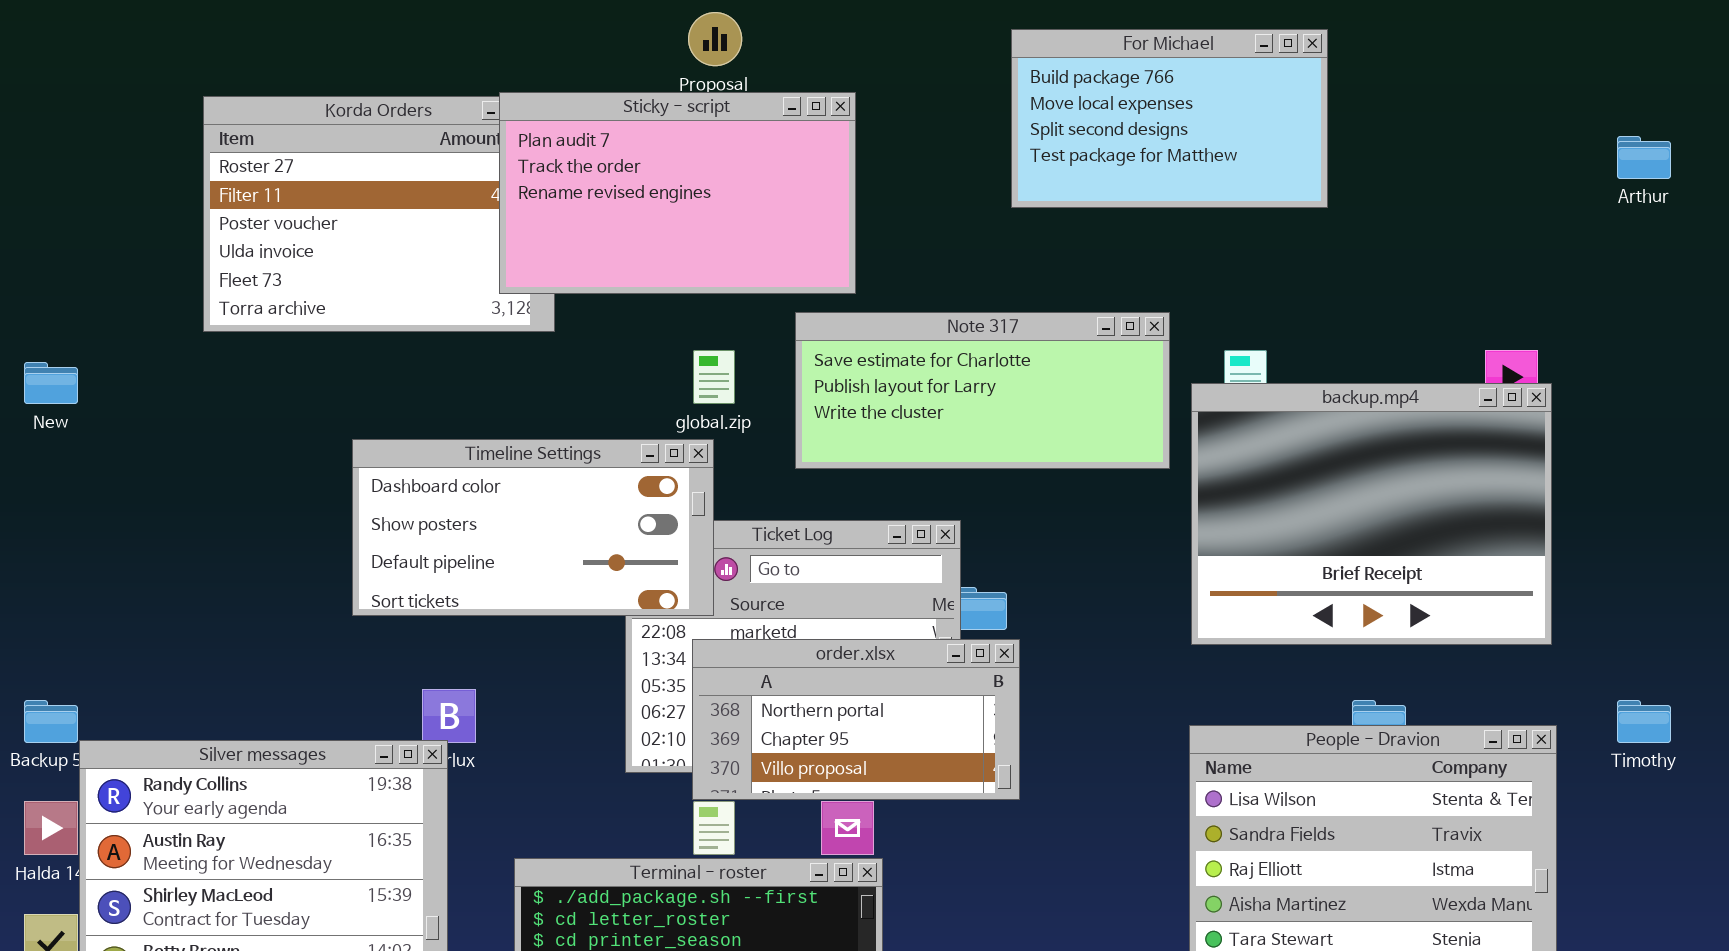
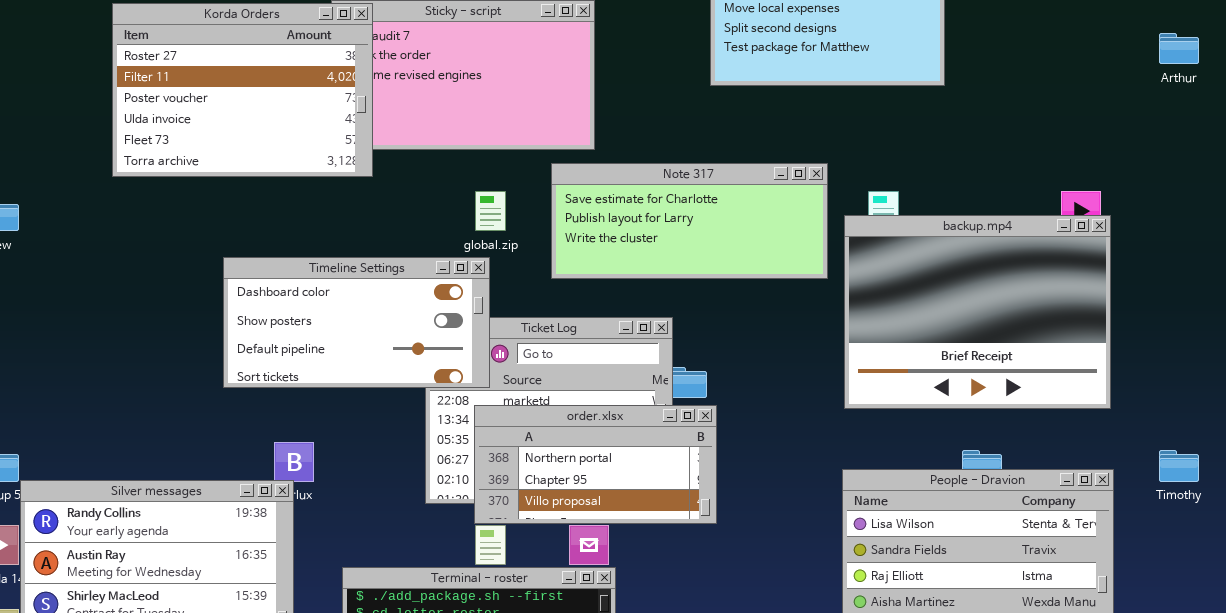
Korda Orders: [203,96,555,332] -> [112,3,373,177], raised

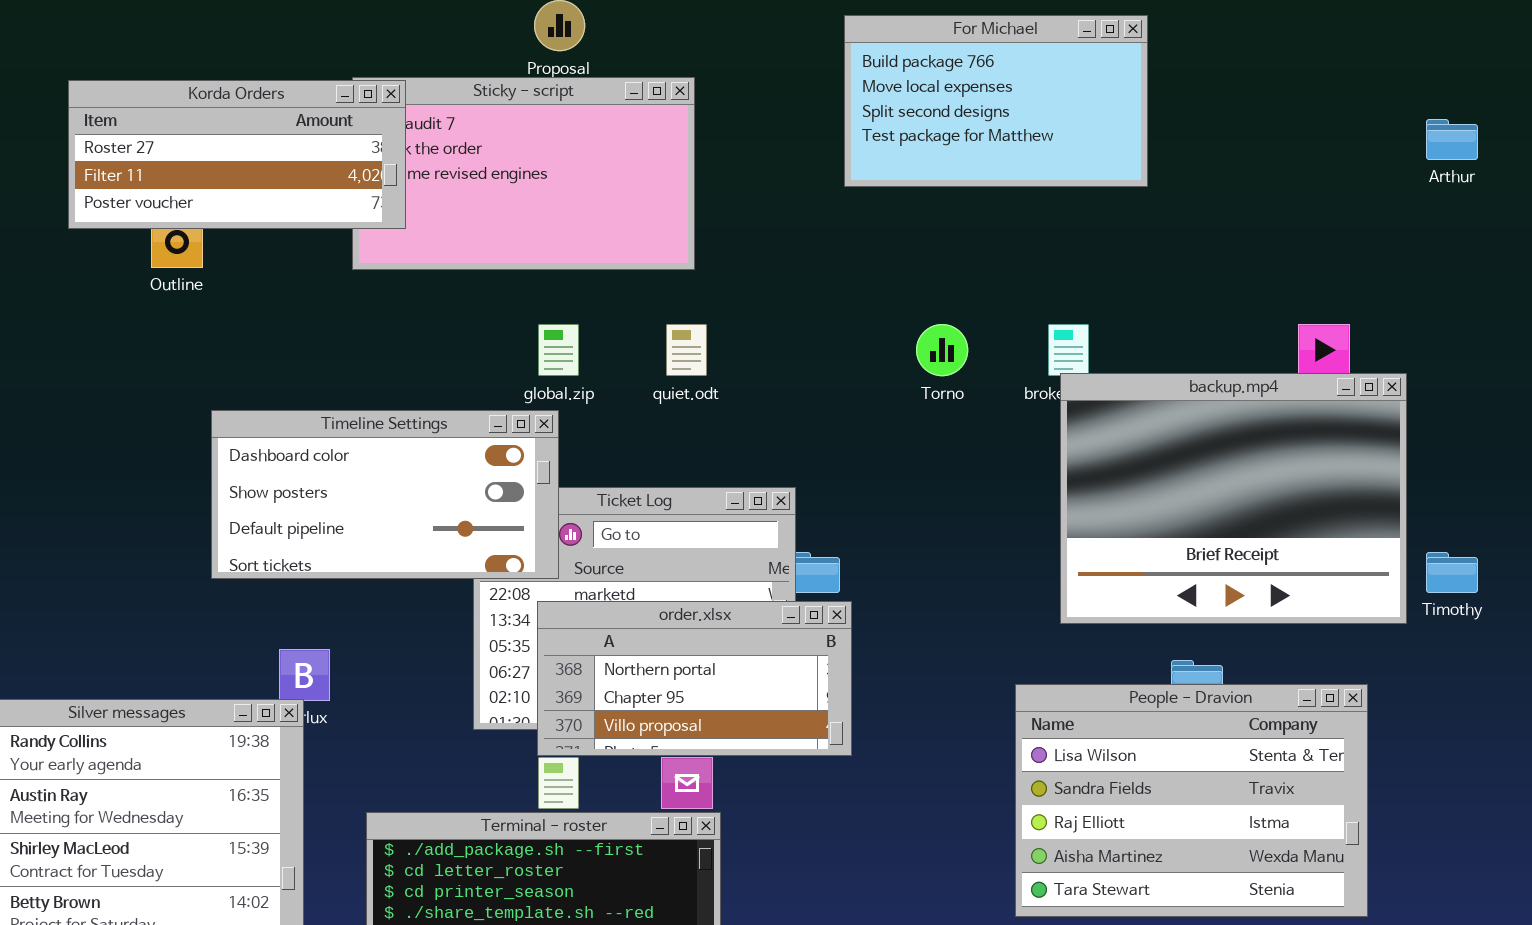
Korda Orders: [112,3,373,177] -> [68,80,406,229], resized
Note 317: [551,163,828,279] -> none, closed
backup.mp4: [844,215,1111,409] -> [1060,373,1407,624], moved
Timothy: [1159,450,1199,482] -> [1426,552,1478,593], moved

